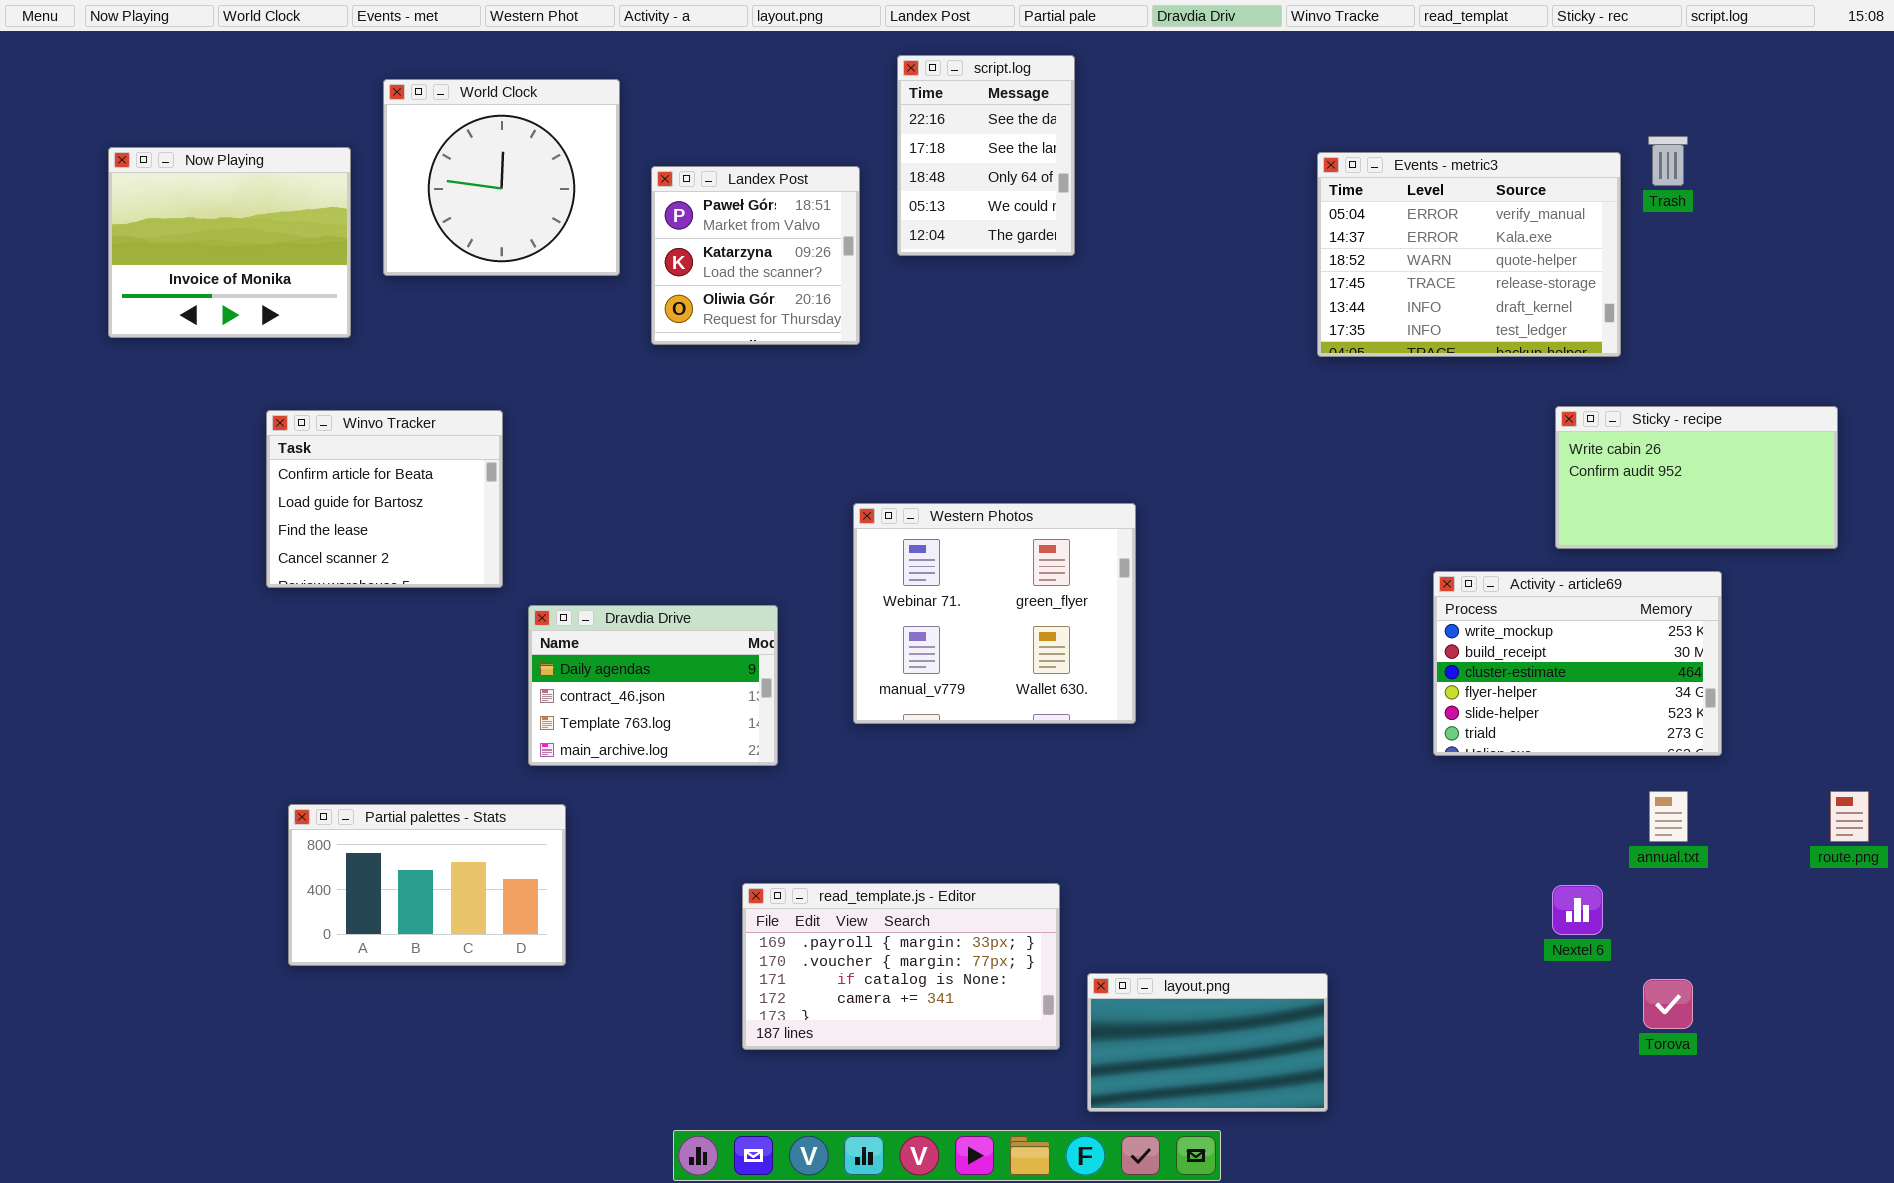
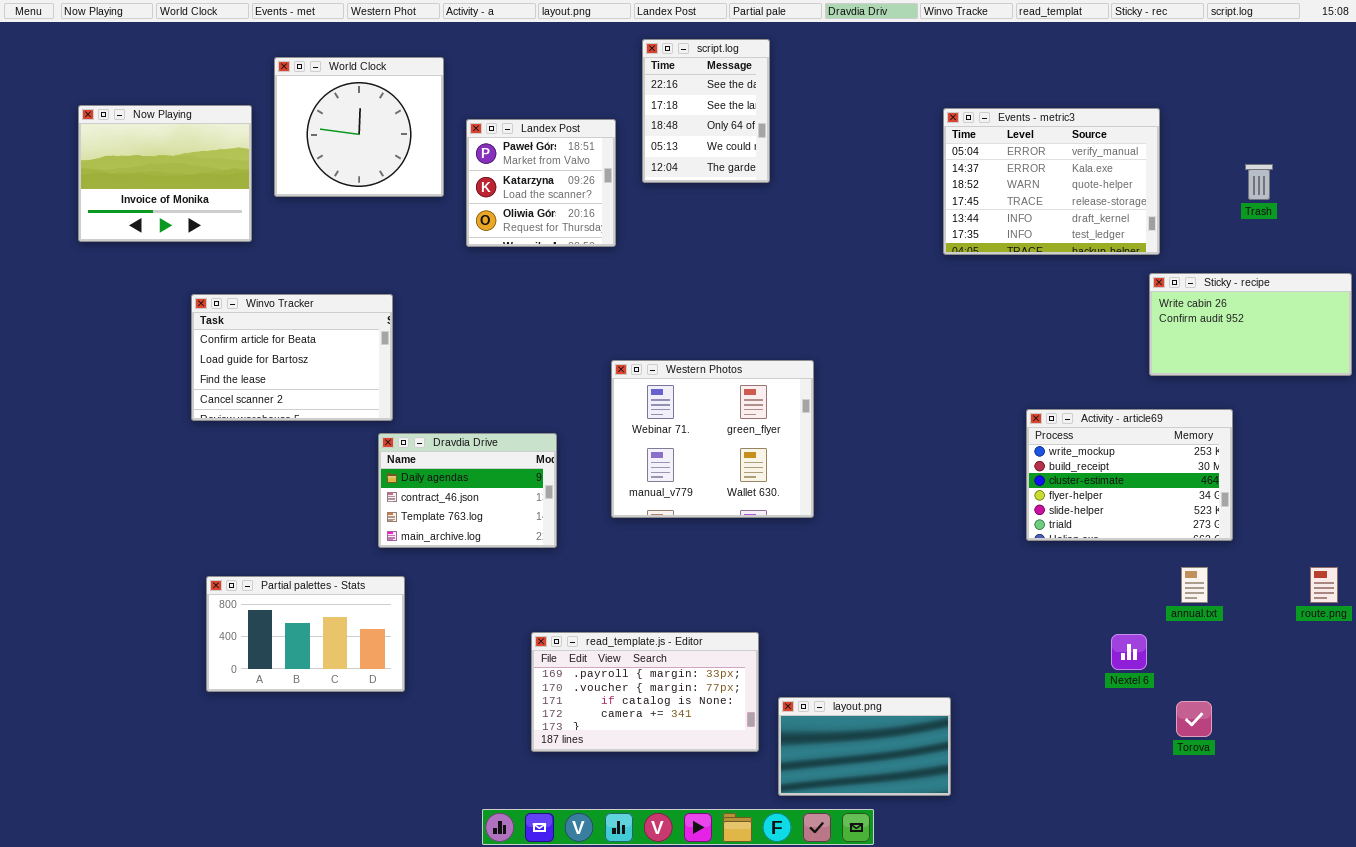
Trash: [1648,136,1688,186] -> [1245,164,1273,200], moved
Sticky - recipe: [1555,406,1838,549] -> [1149,273,1352,376], moved
Winvo Tracker: [266,410,503,588] -> [191,294,393,421], resized

